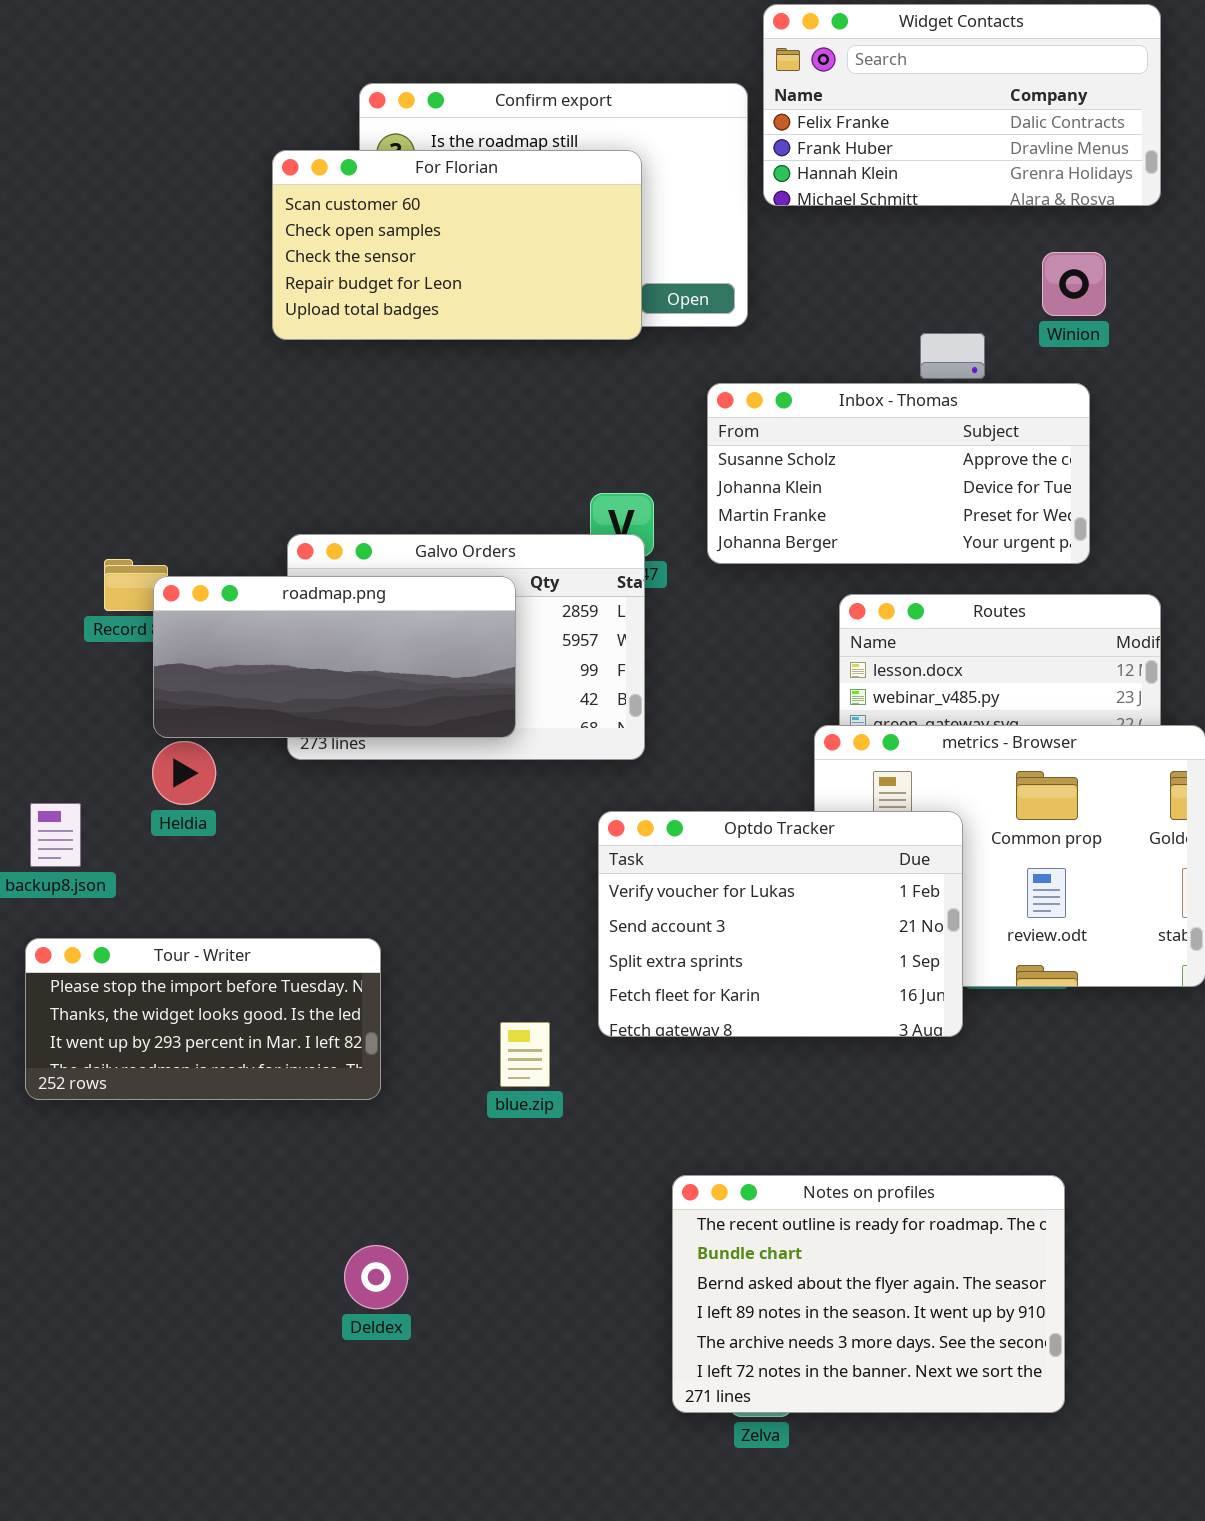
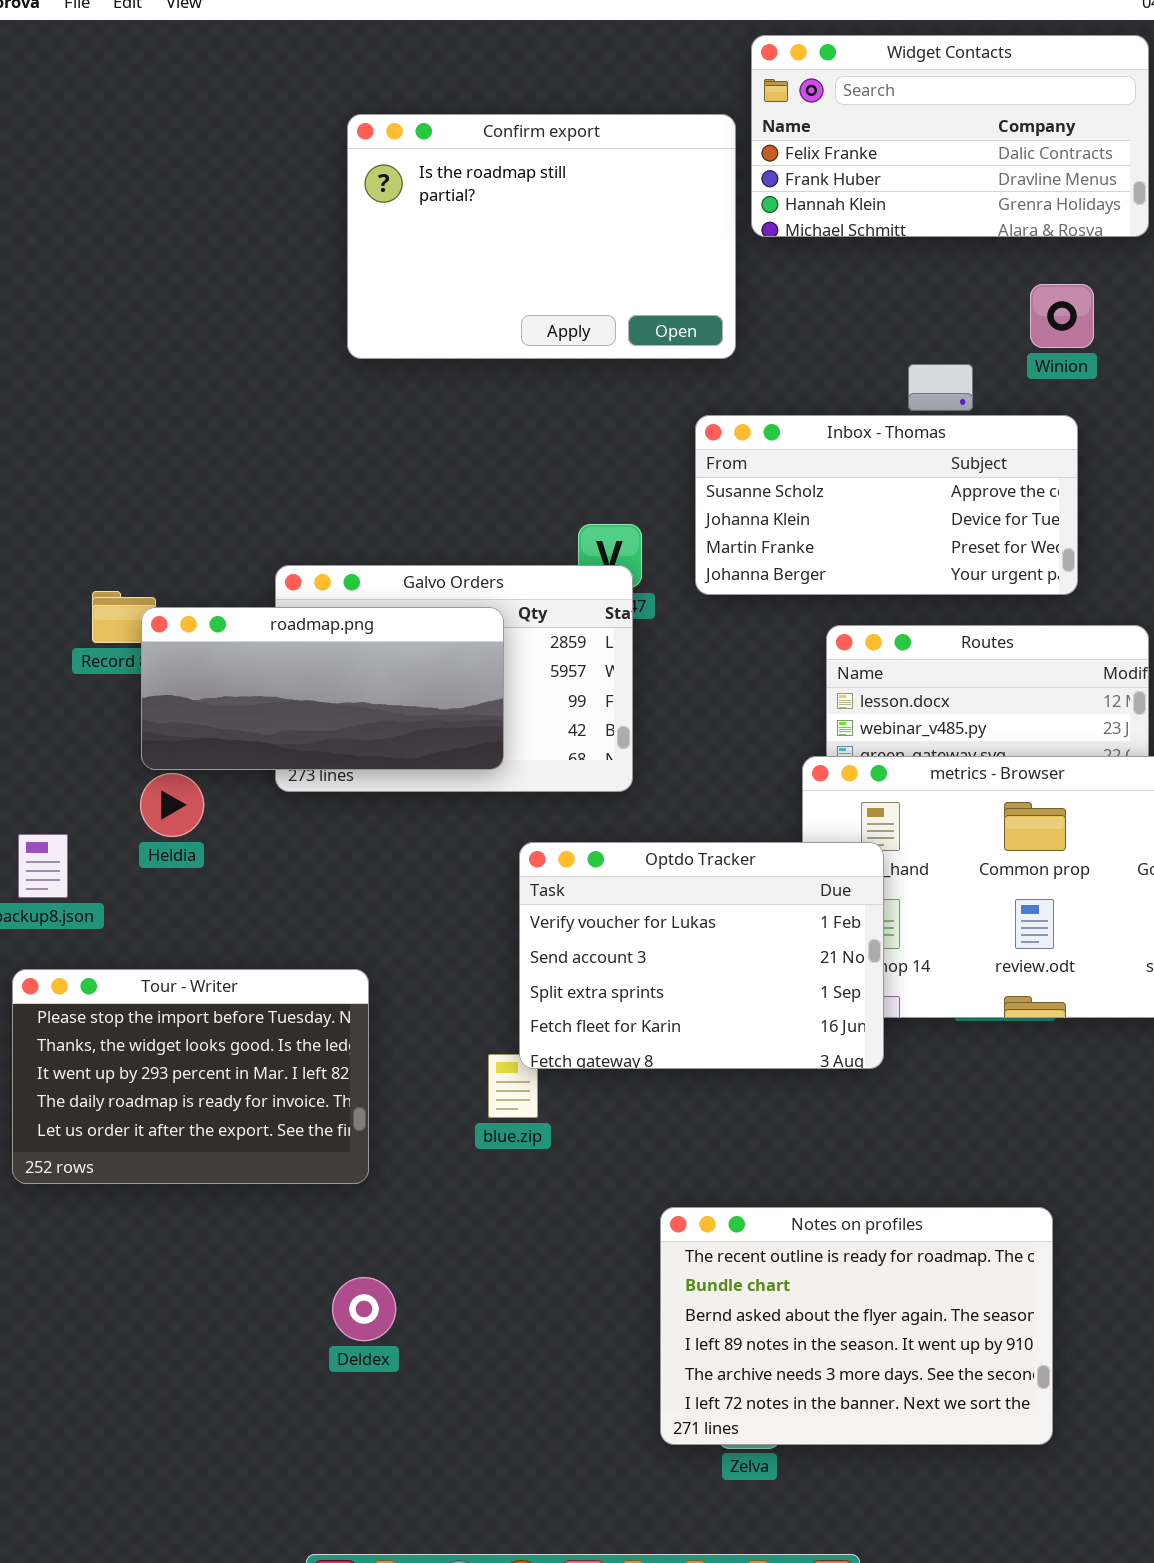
For Florian: [272,150,642,340] -> none, closed
Optdo Tracker: [598,811,963,1037] -> [519,842,884,1069], moved
Tour - Writer: [25,938,381,1100] -> [12,969,369,1184], resized

